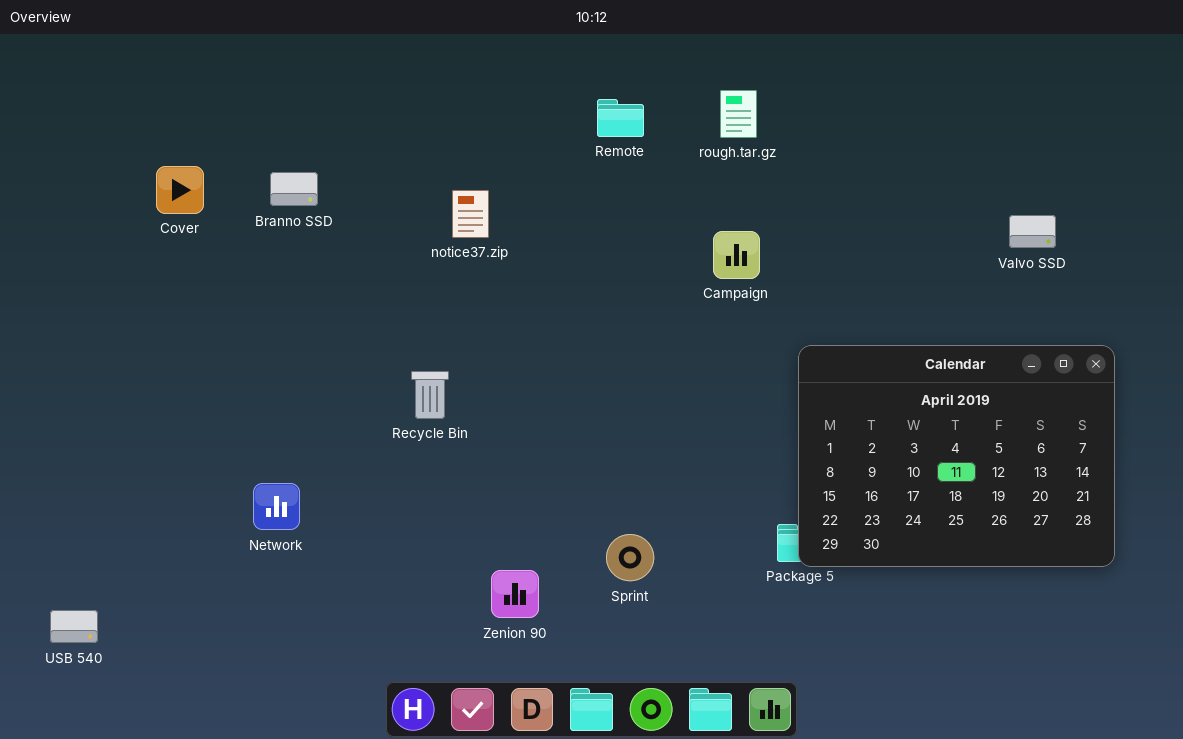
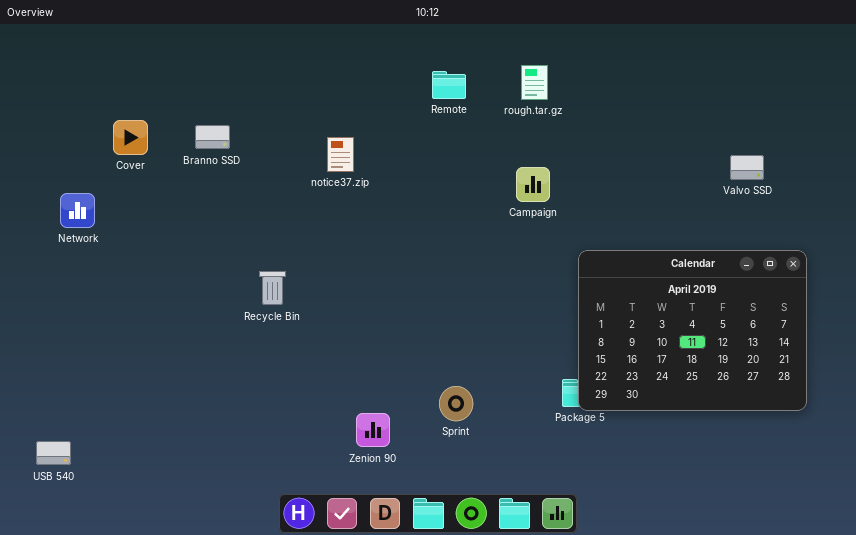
Recycle Bin: [411,371,449,419] -> [259,271,286,305], moved
Network: [253,483,300,530] -> [60,193,95,228], moved

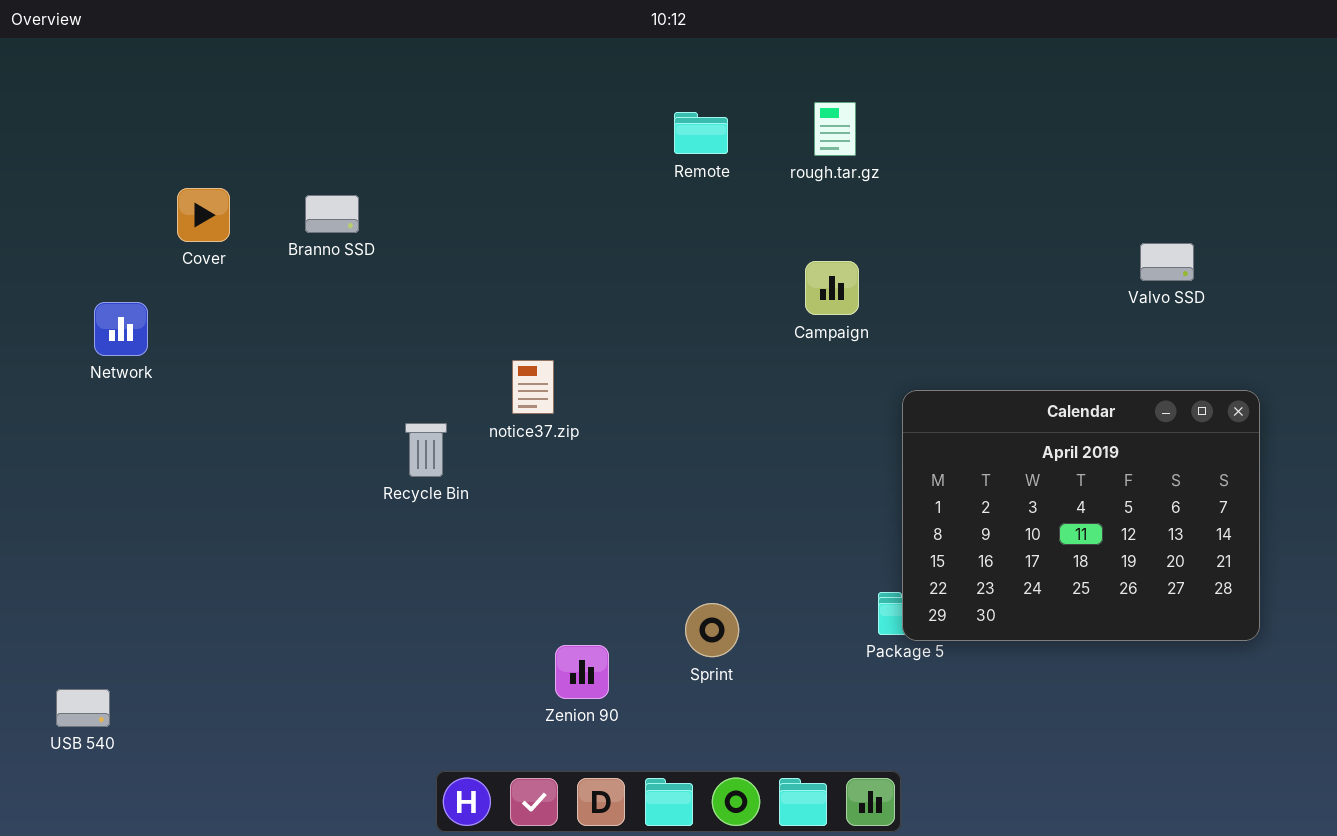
notice37.zip: [327,137,354,172] -> [512,360,554,414], moved

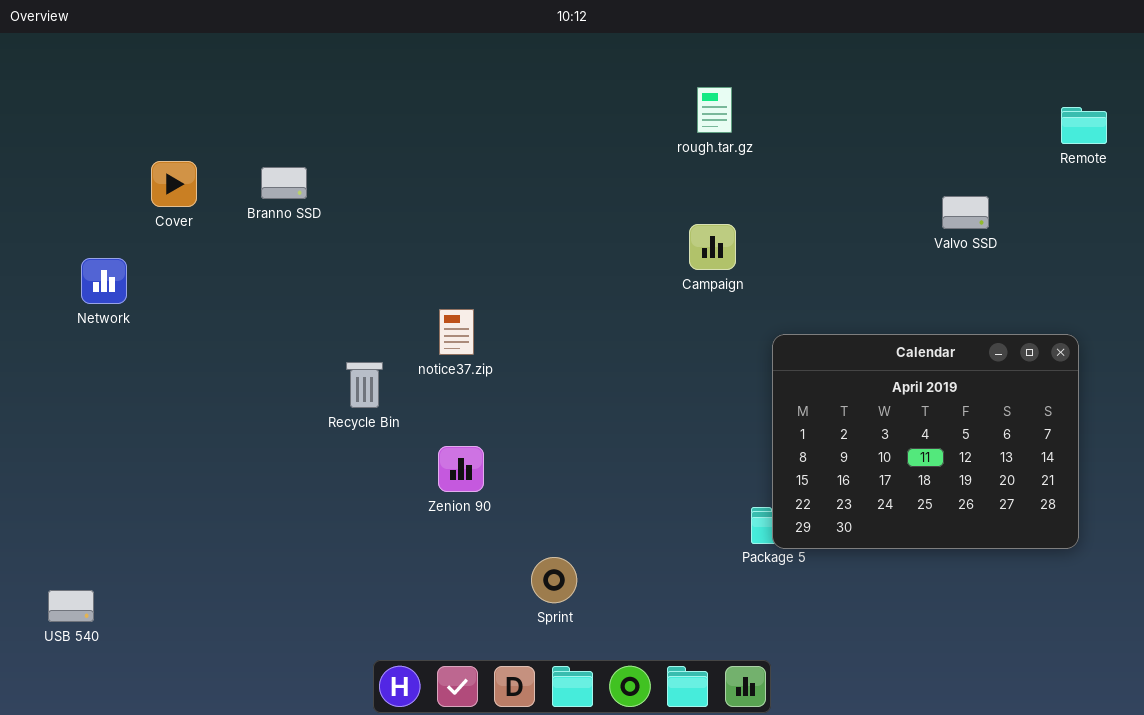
Remote: [674,112,728,154] -> [1061,107,1107,144], moved
Valvo SSD: [1140,243,1194,281] -> [942,196,989,229], moved
Sprint: [685,603,739,657] -> [531,557,577,603], moved
Zenion 90: [555,645,609,699] -> [438,446,484,492], moved

